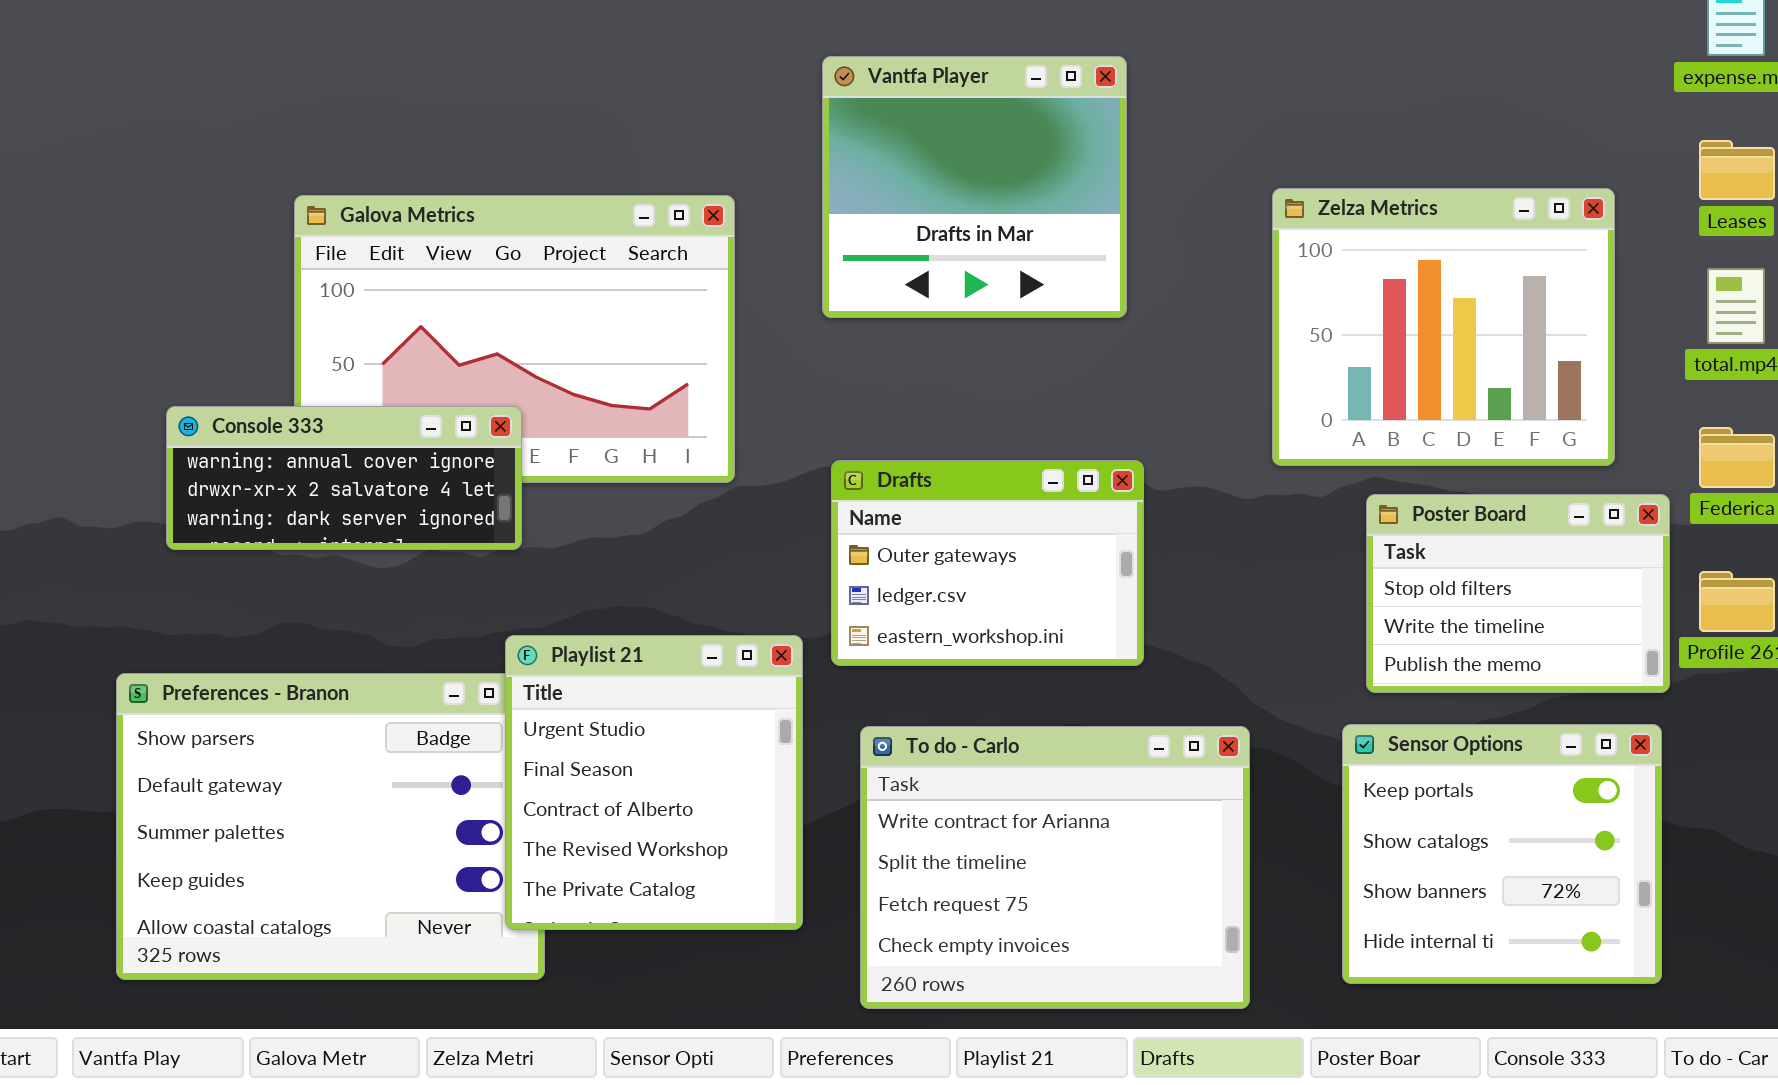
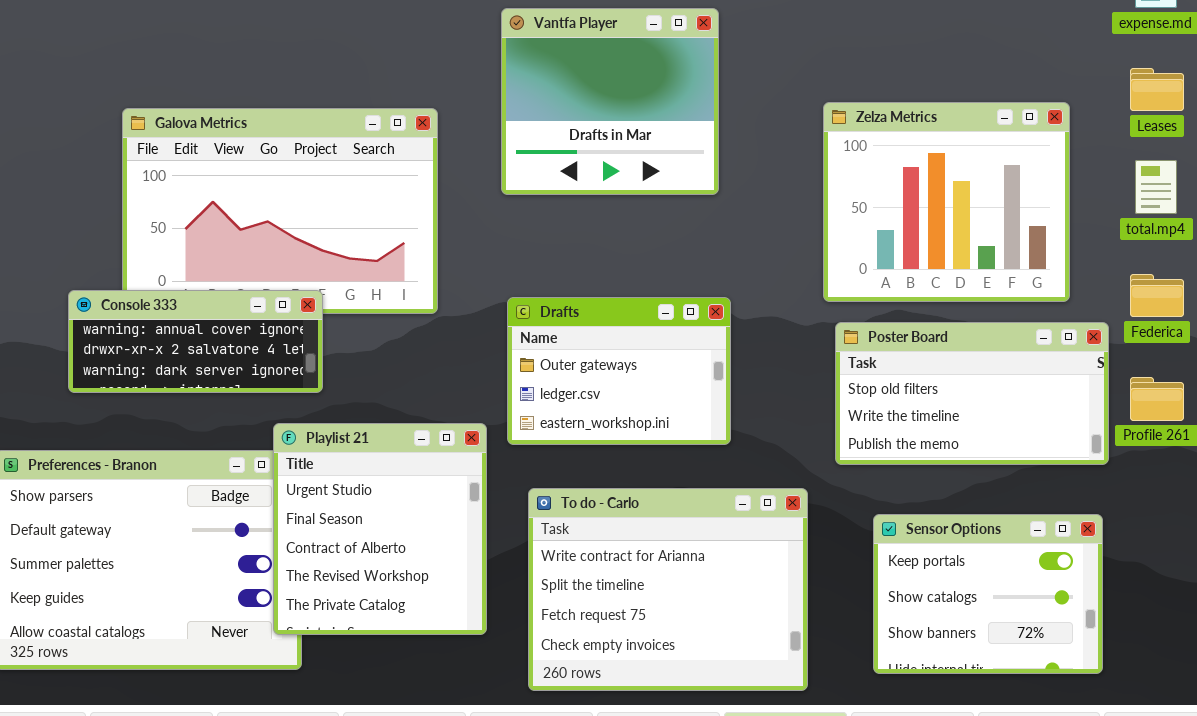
Console 333: [166,406,522,550] -> [68,290,323,393], moved
Poster Board: [1366,494,1670,693] -> [835,322,1109,465], resized
Sensor Options: [1342,724,1662,984] -> [873,514,1103,674], resized

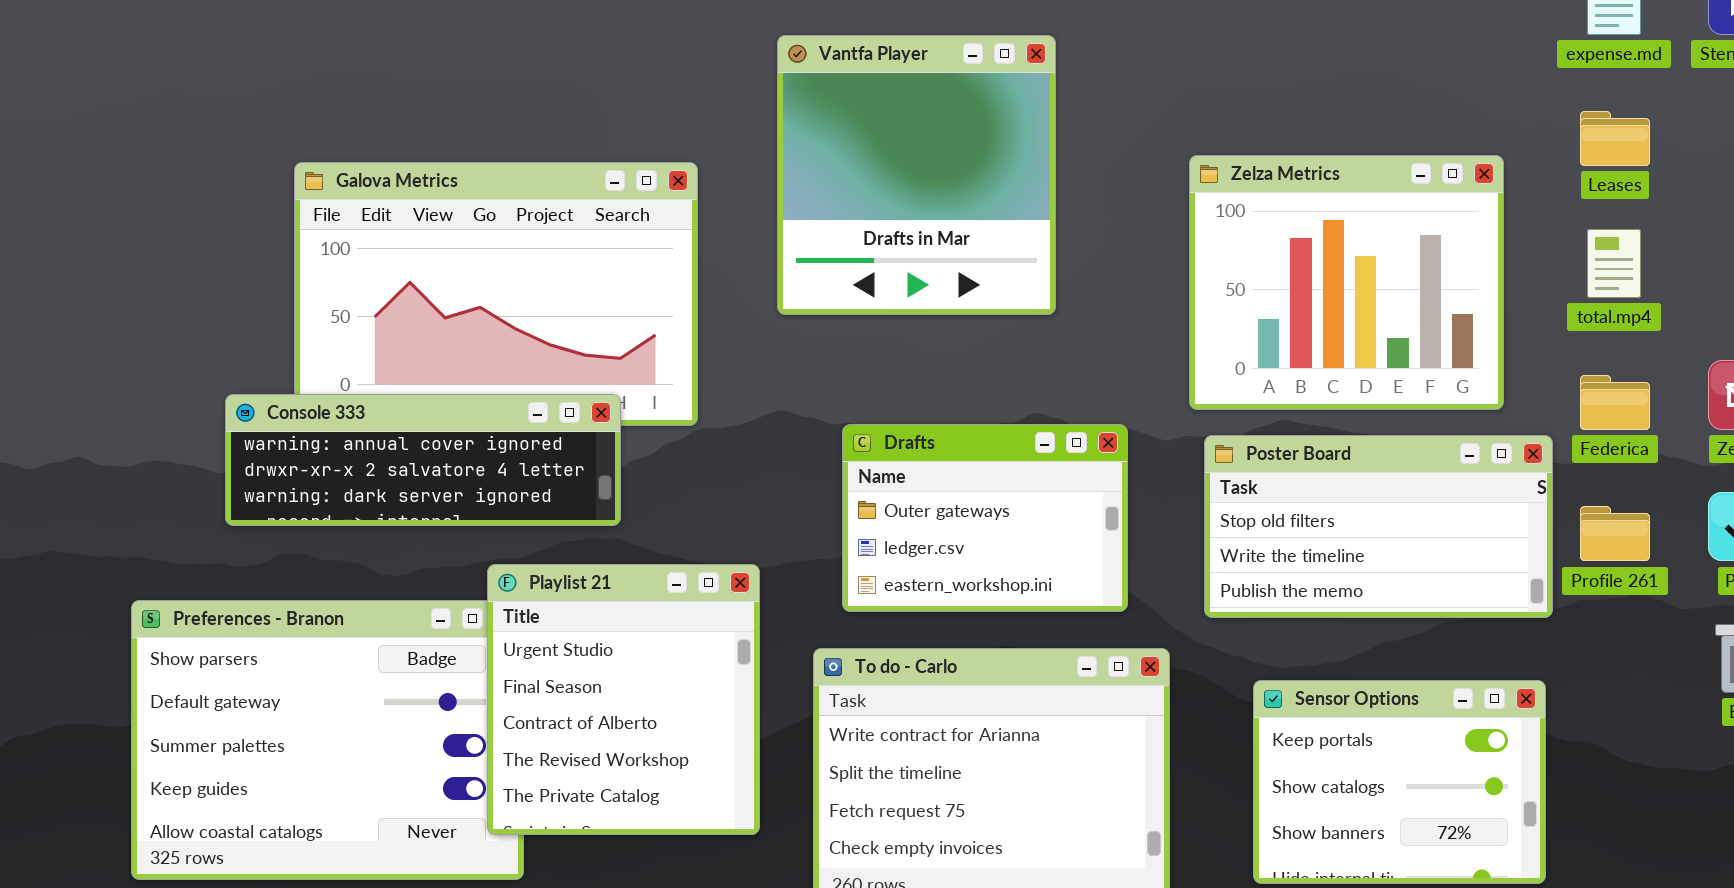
Vantfa Player: [501,8,719,195] -> [777,35,1056,315], resized
Console 333: [68,290,323,393] -> [225,394,621,526], resized
Drafts: [507,297,731,445] -> [842,424,1128,612], moved

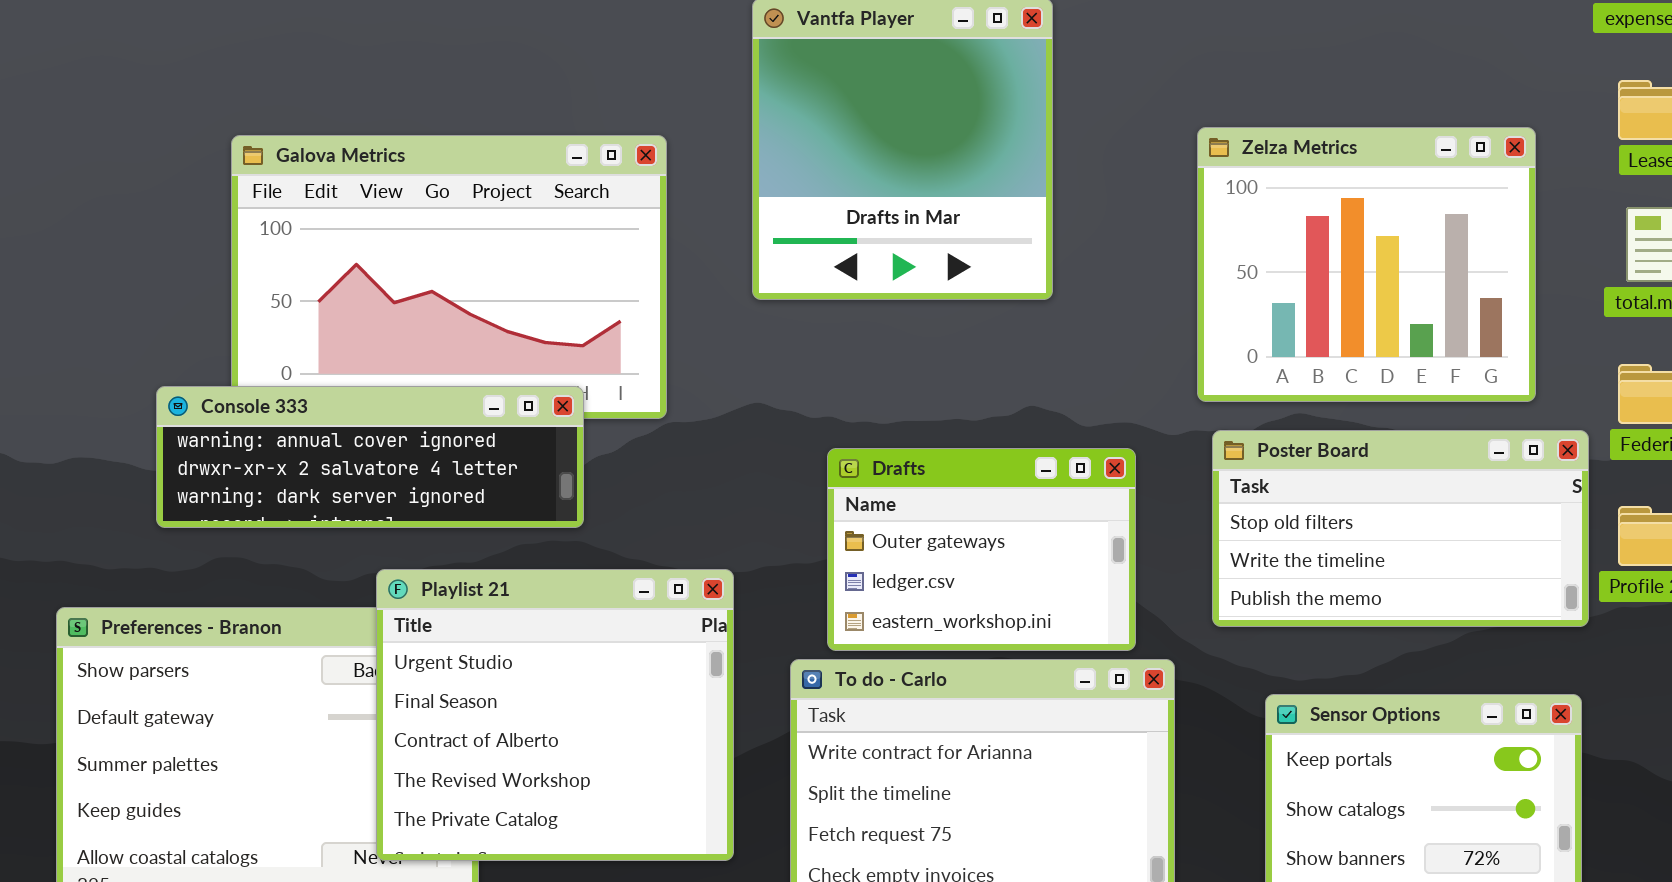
Drafts: [842,424,1128,612] -> [827,448,1136,651], moved
Playlist 21: [487,564,760,835] -> [376,569,734,861], resized

